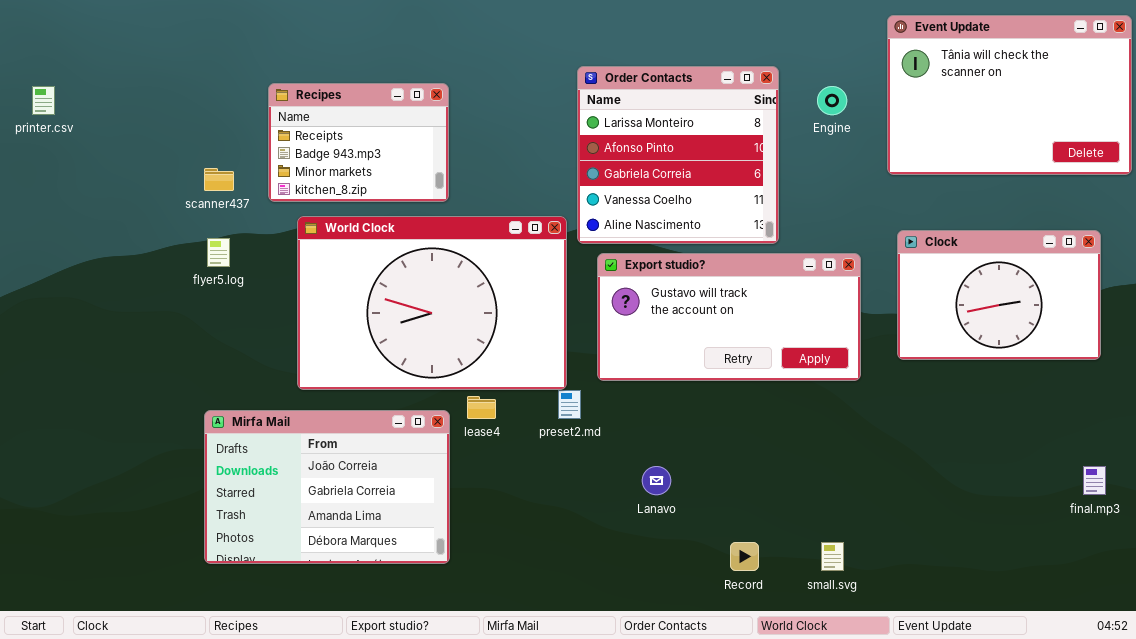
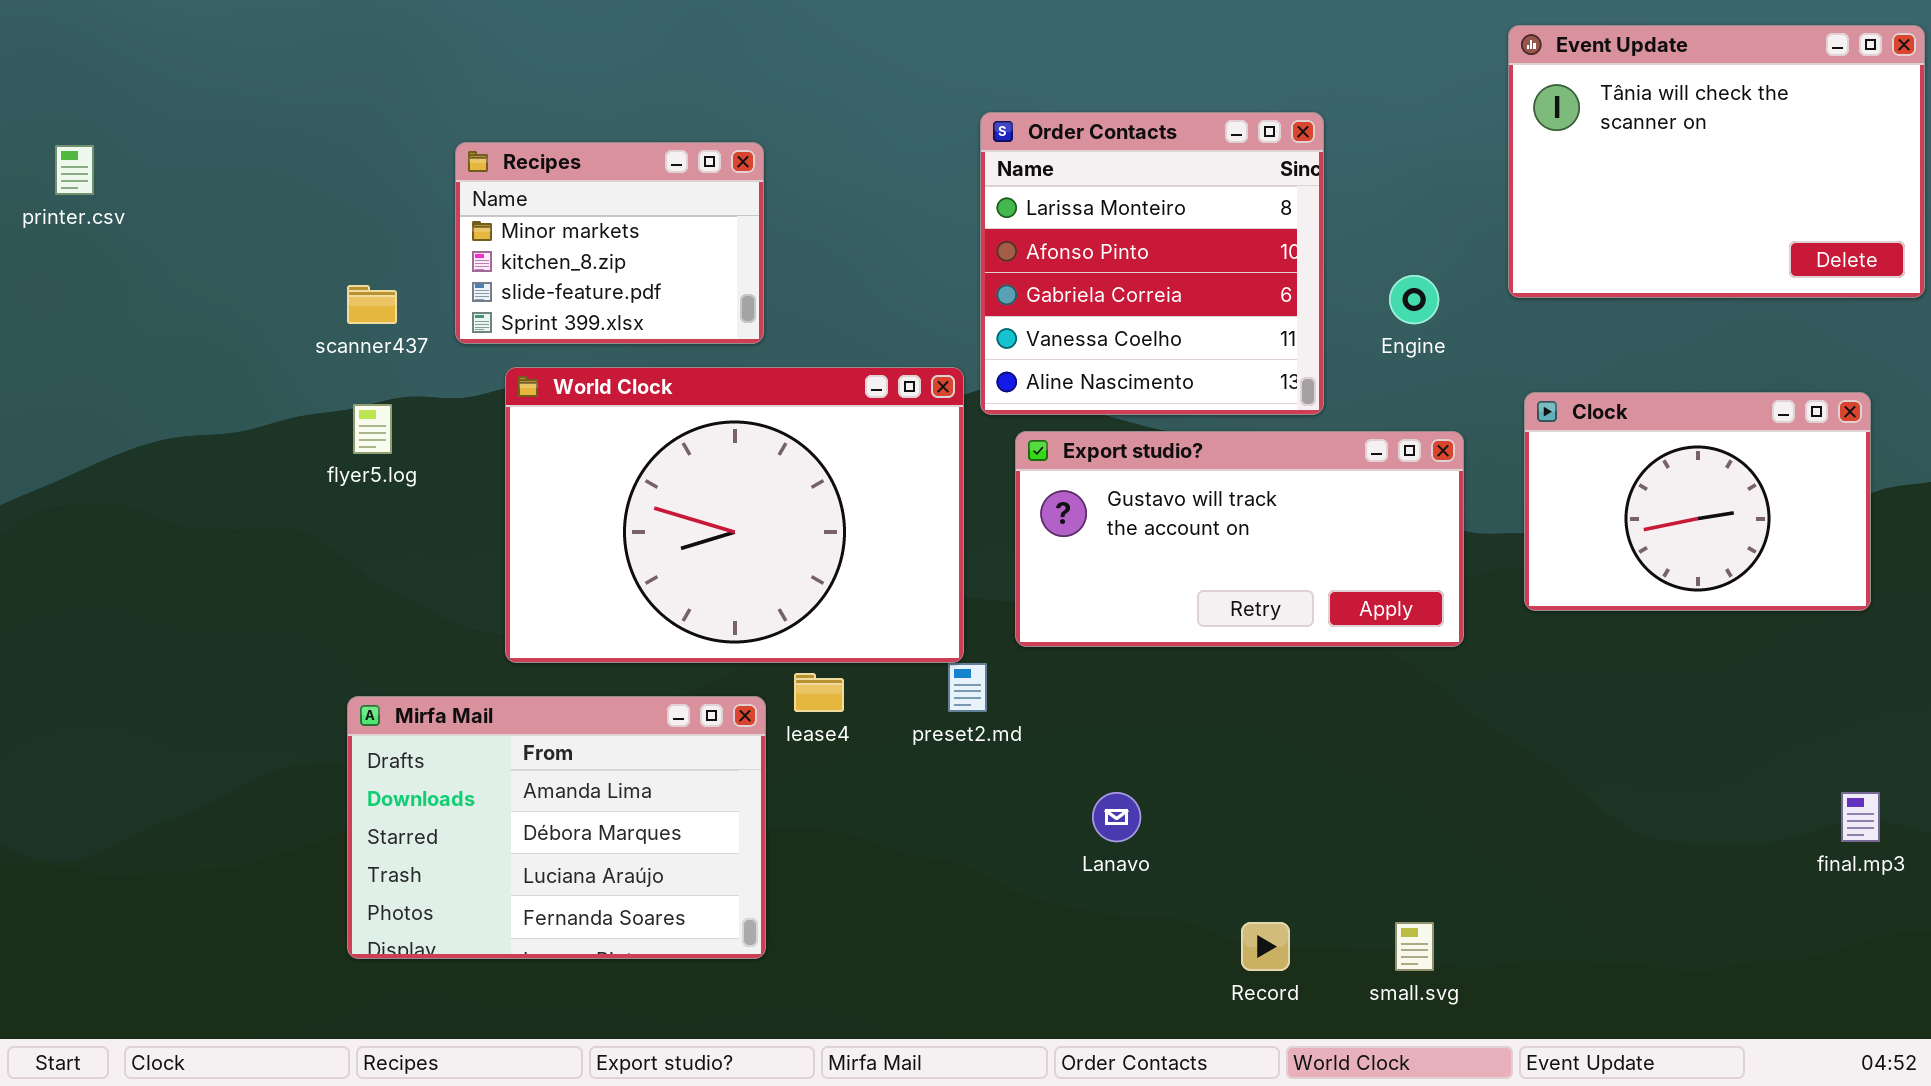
Recipes: [268,83,449,202] -> [455,142,764,344], scrolled down 2 rows
Engine: [817,86,847,115] -> [1389,275,1439,324], moved
Mirfa Mail: [204,410,450,564] -> [347,696,766,959], scrolled down 2 rows

